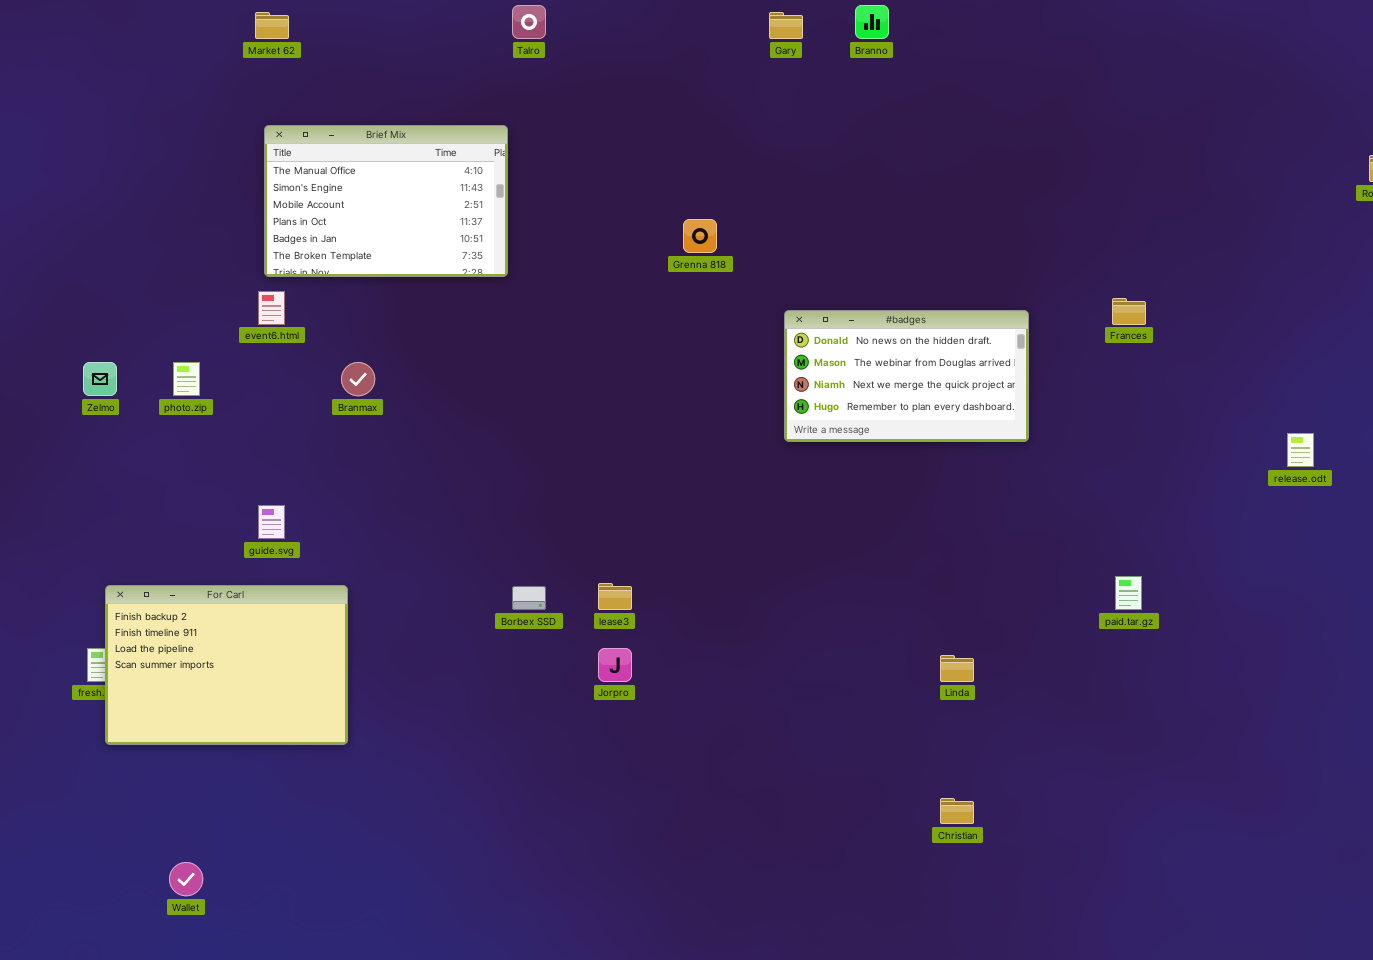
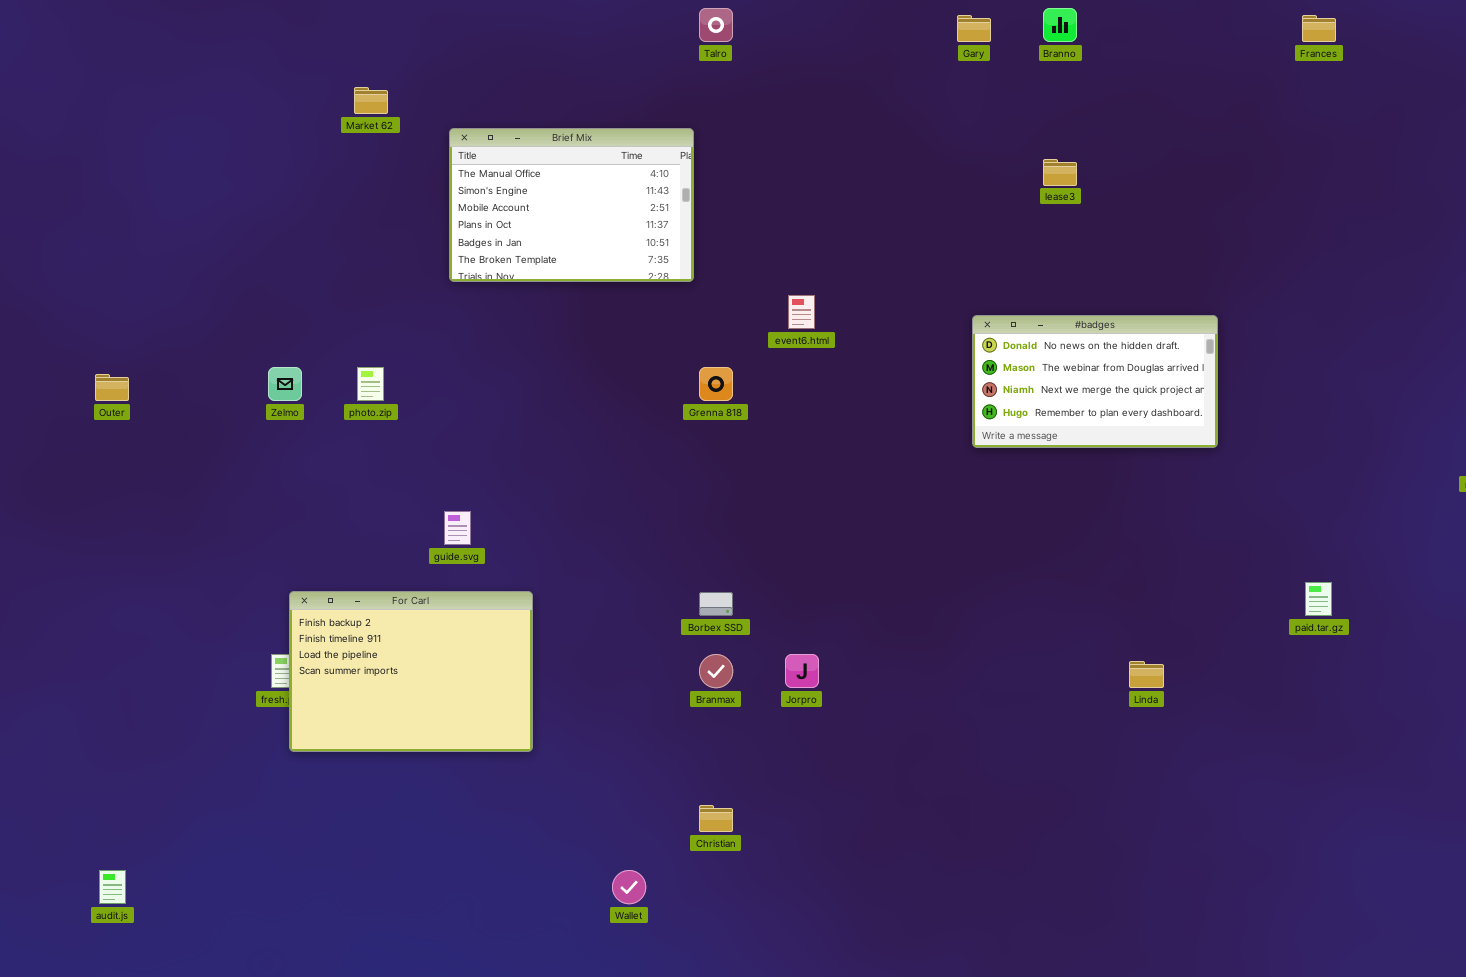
Market 62: [255,12,289,39] -> [354,87,388,114], moved
Grenna 818: [683,219,717,253] -> [699,367,733,401], moved
event6.html: [258,291,285,325] -> [788,295,815,329], moved
Frances: [1112,298,1146,325] -> [1302,15,1336,42], moved
Branmax: [341,362,375,396] -> [699,654,733,688], moved
lease3: [598,583,632,610] -> [1043,159,1077,186], moved
Christian: [940,798,974,824] -> [699,805,733,832], moved
Wallet: [169,862,203,896] -> [612,870,646,904], moved

